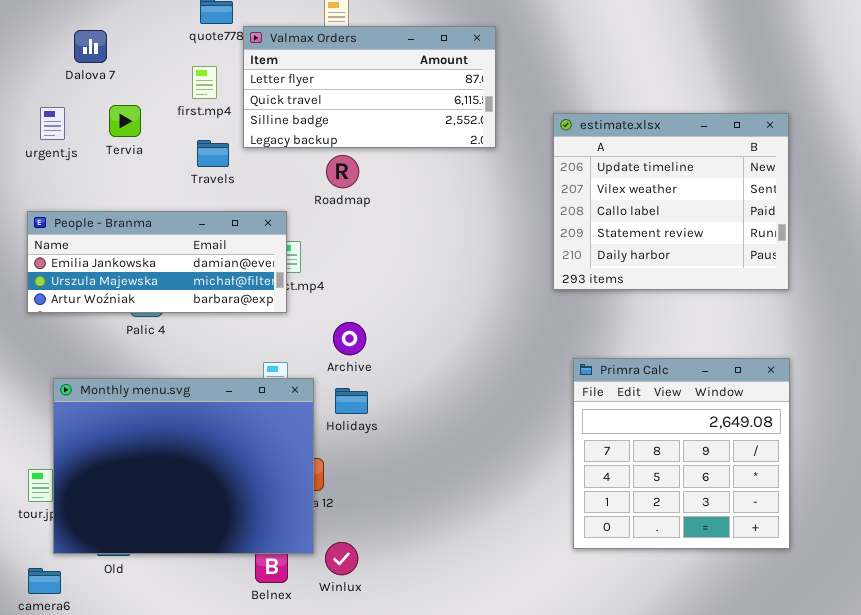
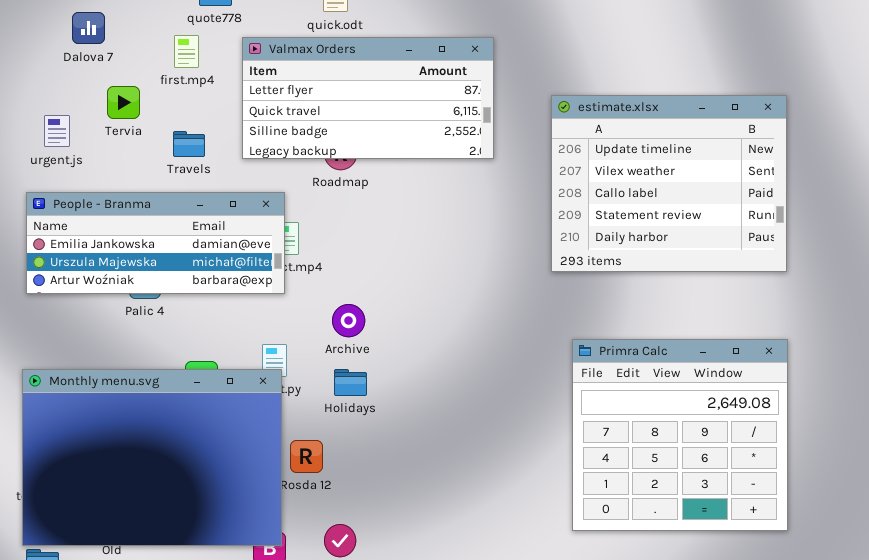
Valmax Orders: [243,26,496,148] -> [242,37,494,159], moved
first.mp4: [192,66,217,99] -> [174,35,199,68], moved
urgent.js: [40,107,65,140] -> [44,115,70,147], moved
Travels: [197,140,229,167] -> [173,131,205,157], moved
Monthly menu.svg: [53,378,314,554] -> [22,369,282,546], moved

